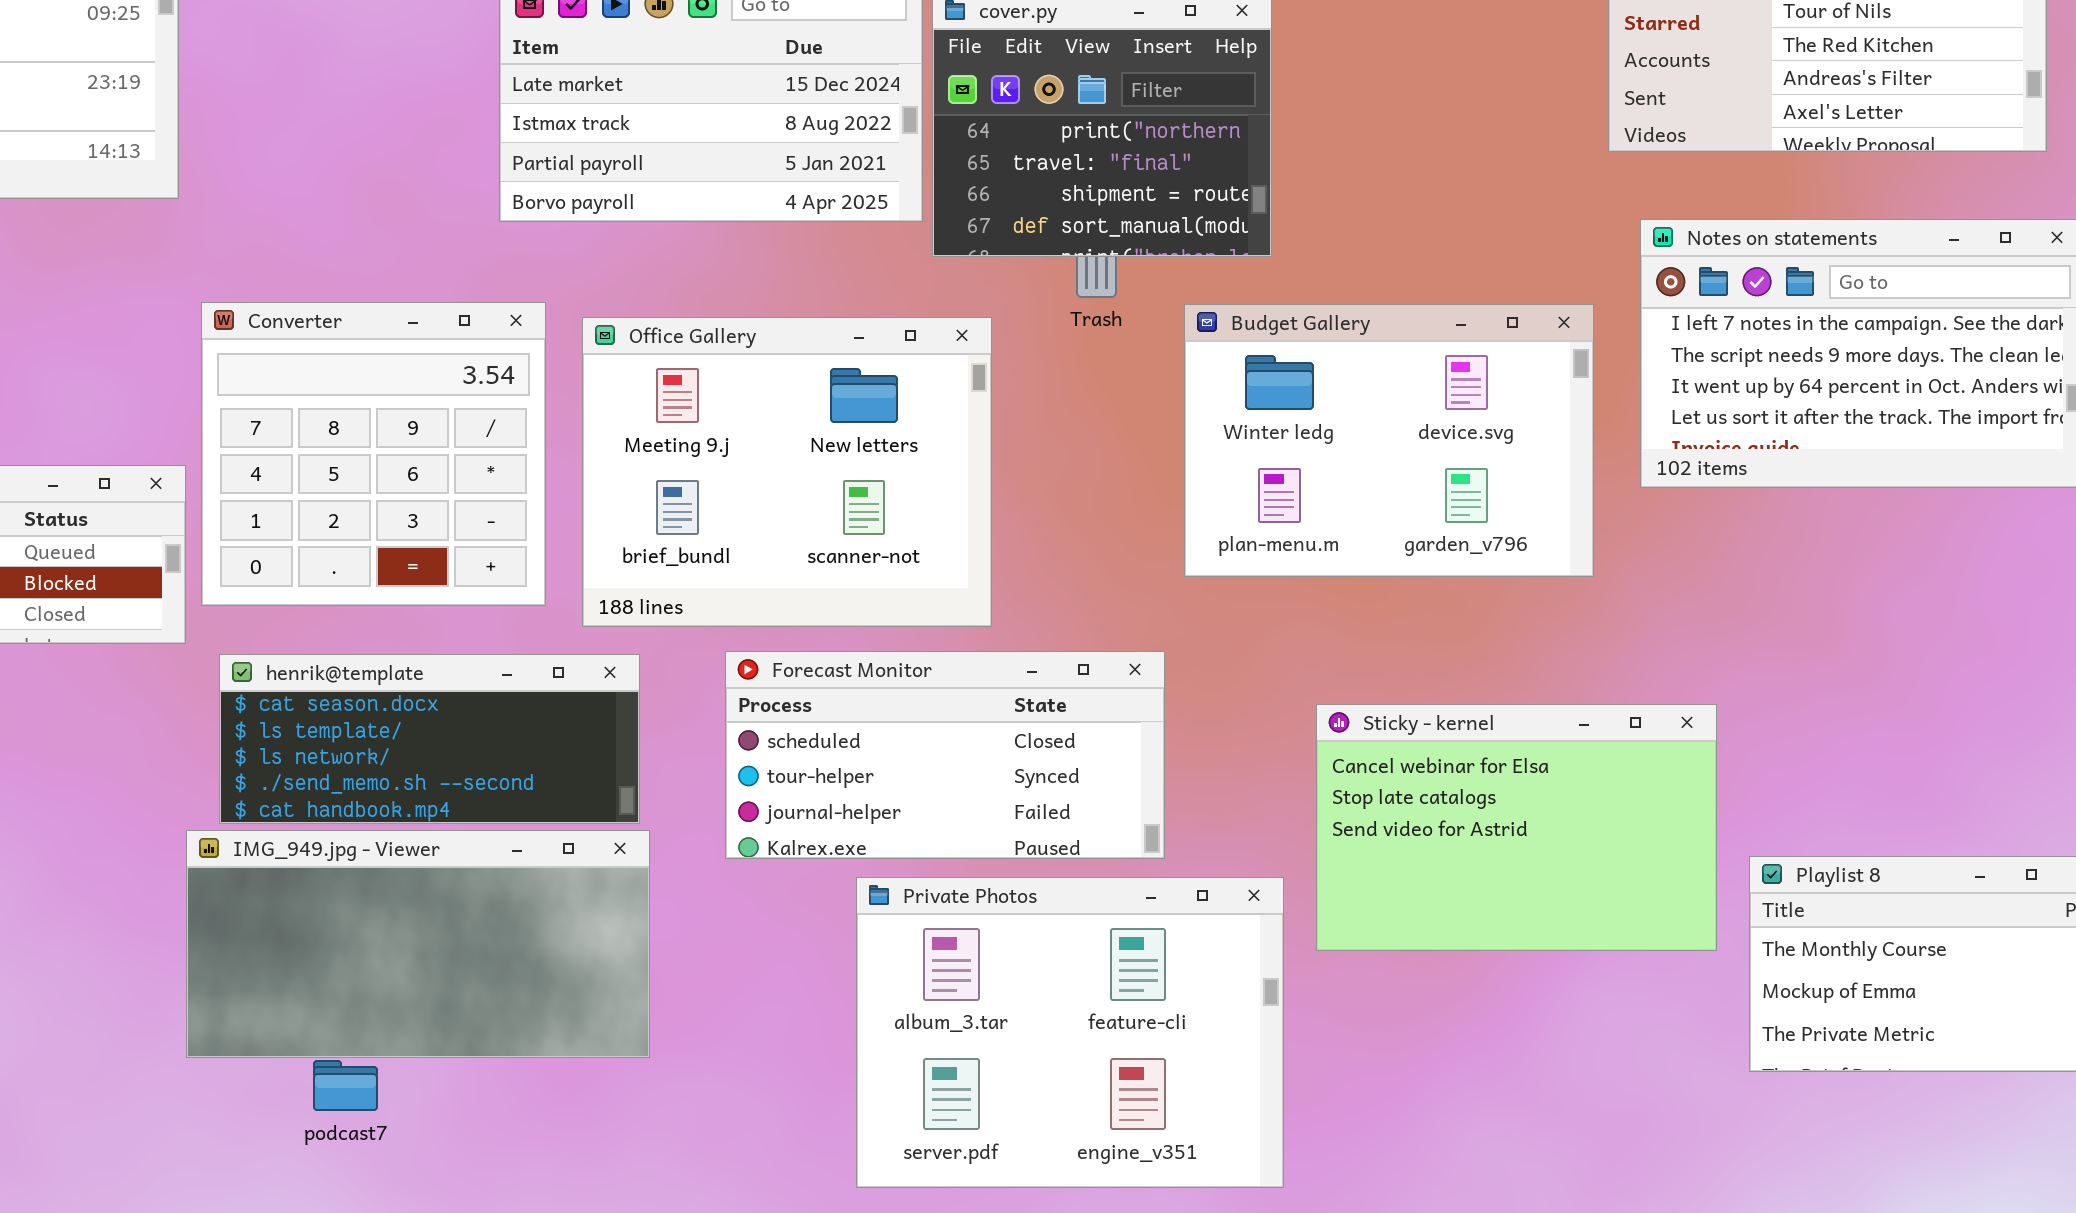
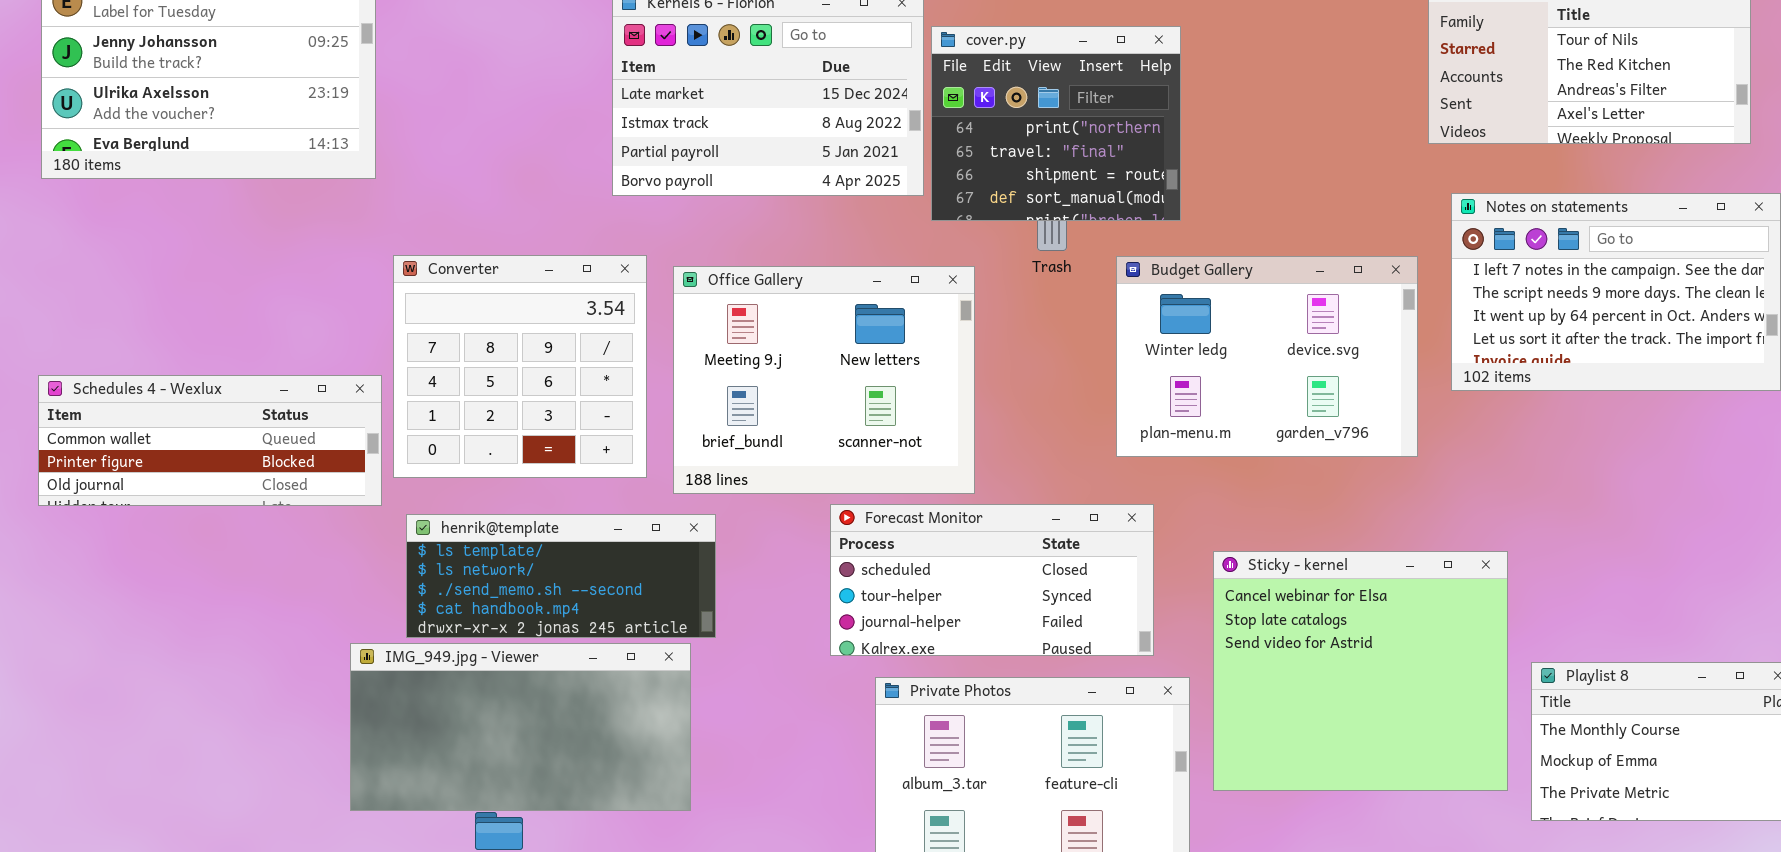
Forecast Monitor: [725,651,1165,859] -> [830,504,1154,656], moved
henrik@template: [219,654,640,824] -> [406,514,716,638], scrolled down 1 row
Sticky - kernel: [1316,704,1717,951] -> [1213,551,1508,791], resized
IMG_949.jpg - Viewer: [186,830,650,1058] -> [350,643,691,811], moved

